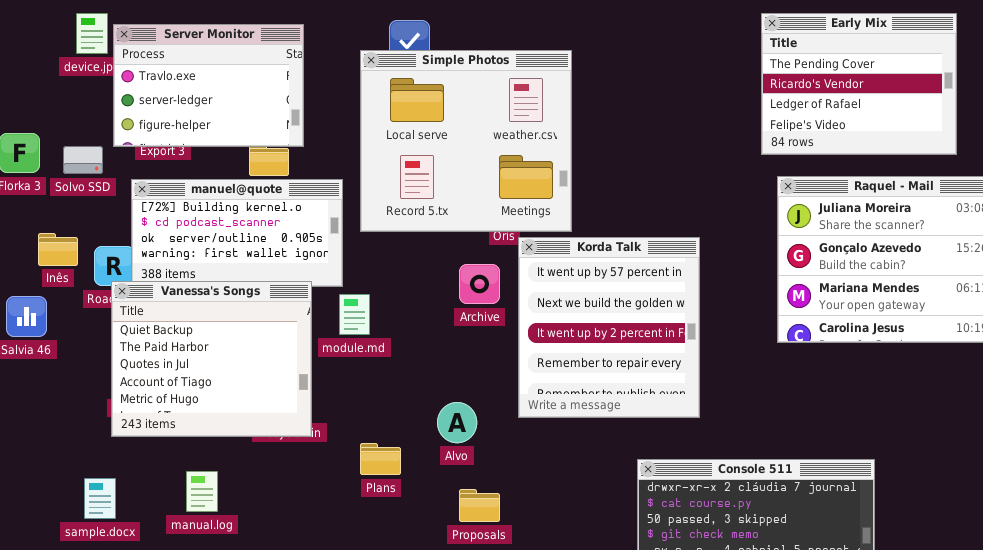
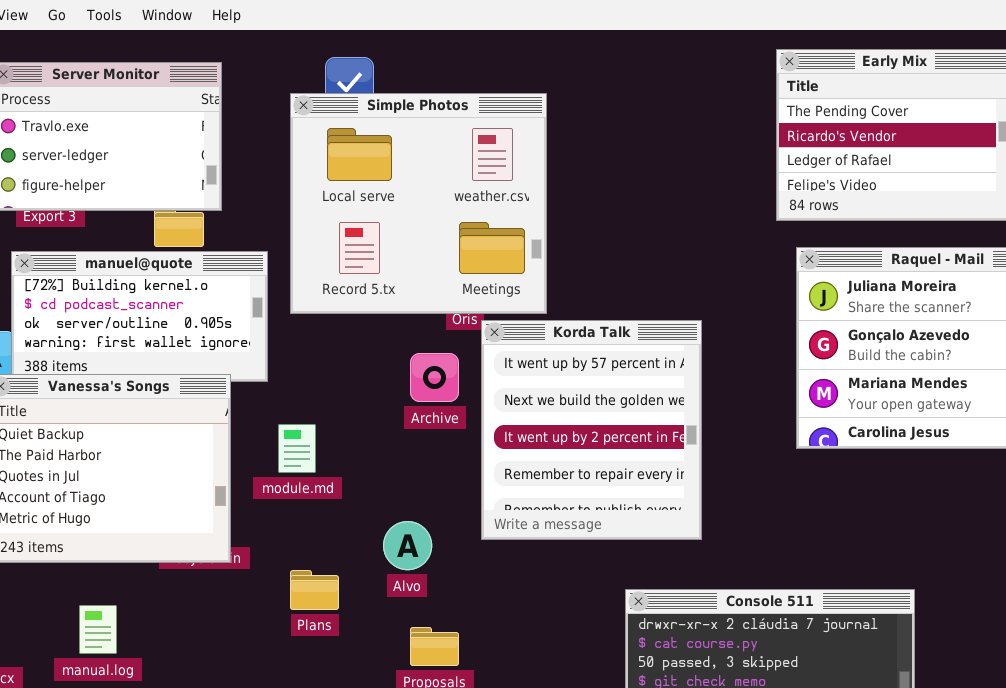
module.md: [339,294,370,335] -> [278,424,316,473], moved

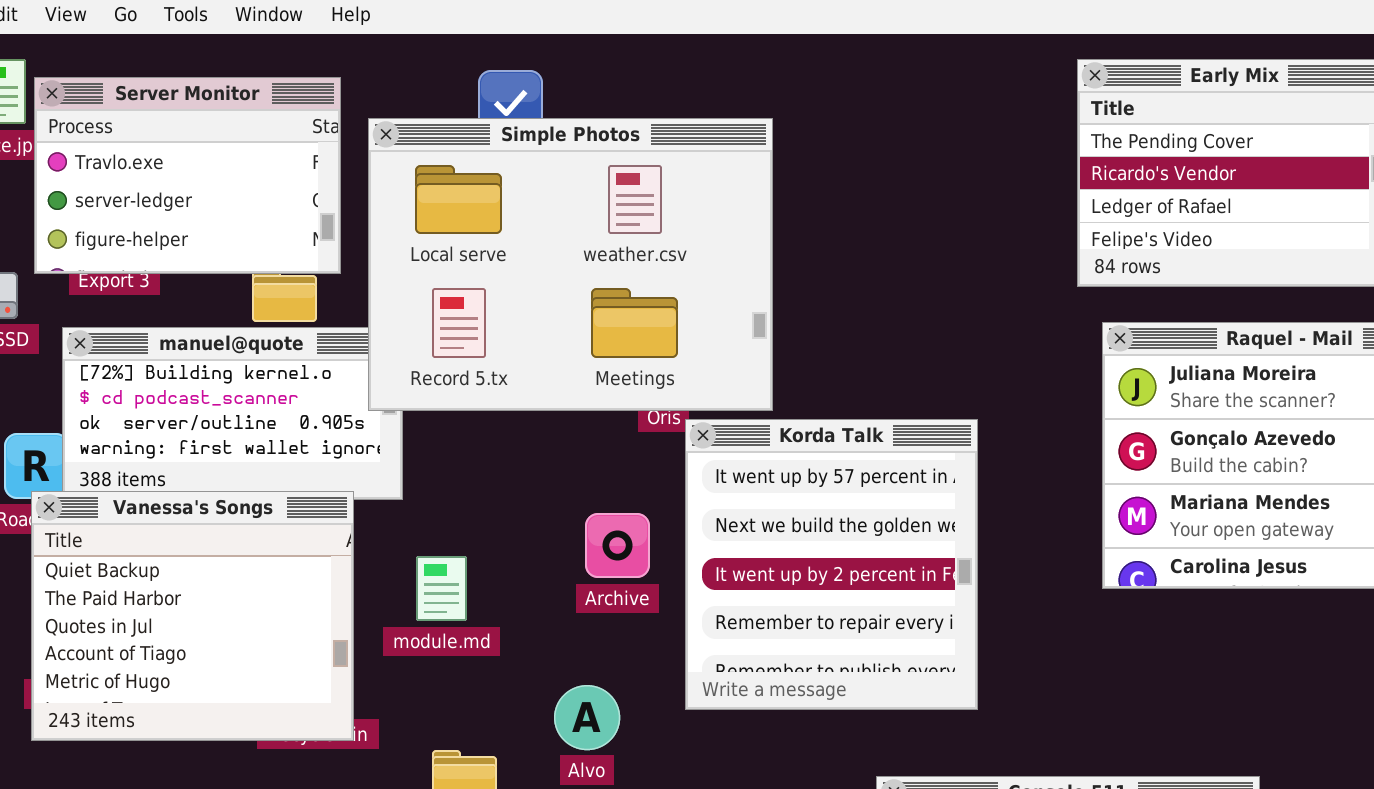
Simple Photos: [290,93,547,314] -> [368,118,773,411], resized
Archive: [410,353,459,402] -> [585,513,650,578], moved

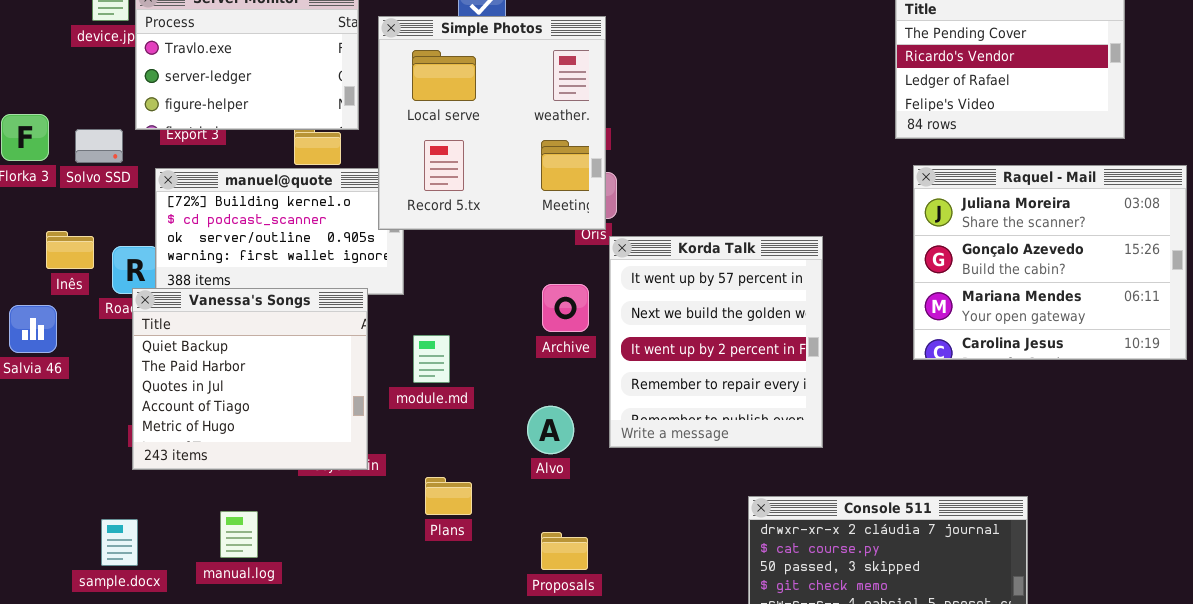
Simple Photos: [368,118,773,411] -> [378,16,606,230], resized
Archive: [585,513,650,578] -> [542,284,589,332], moved
Alvo: [554,685,620,750] -> [527,406,574,454], moved

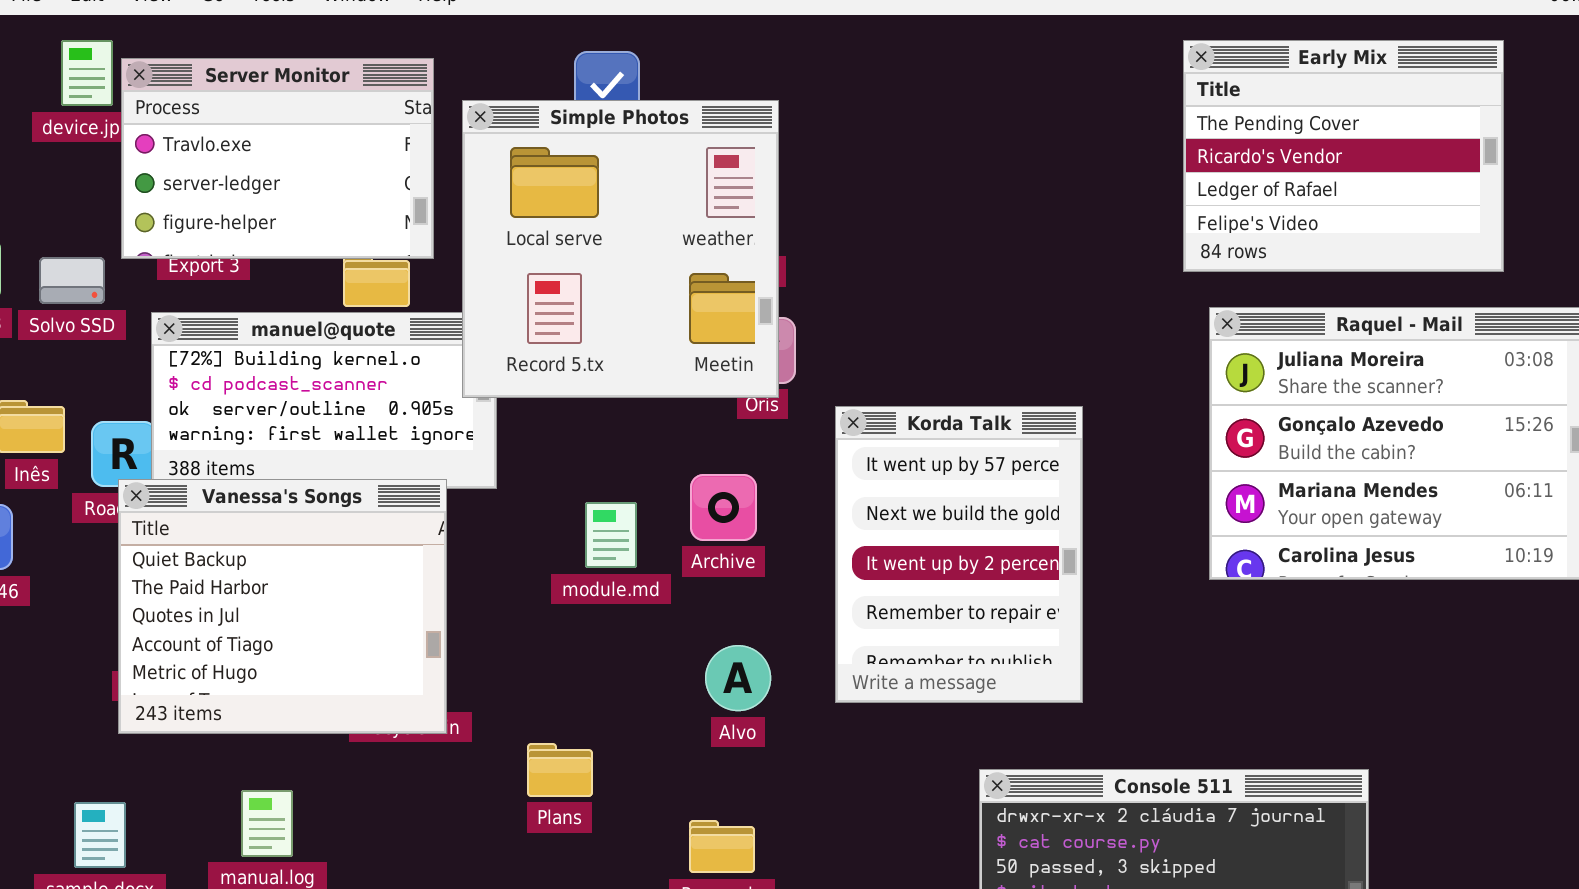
Korda Talk: [609,236,823,448] -> [835,406,1083,703], resized
module.md: [413,335,450,383] -> [585,502,637,568], moved
Alvo: [527,406,574,454] -> [705,645,771,711], moved

